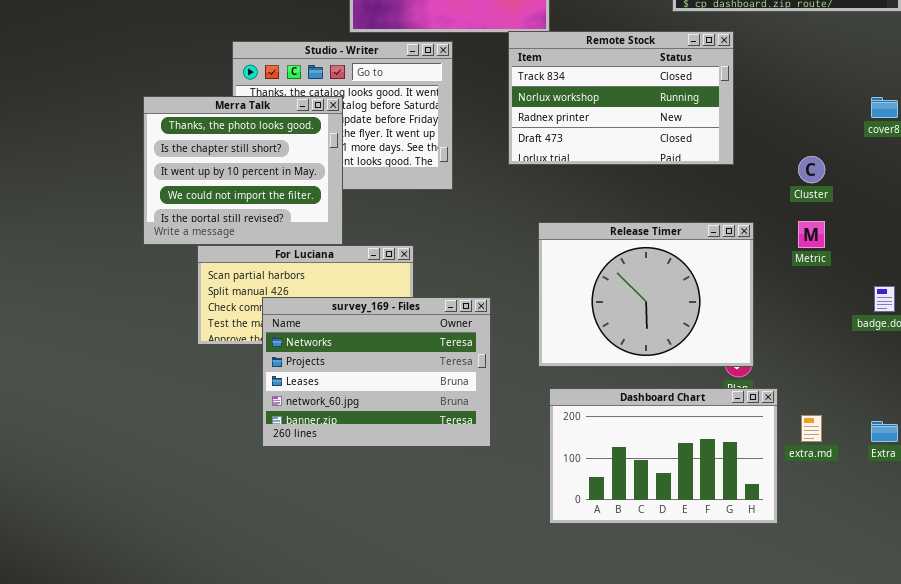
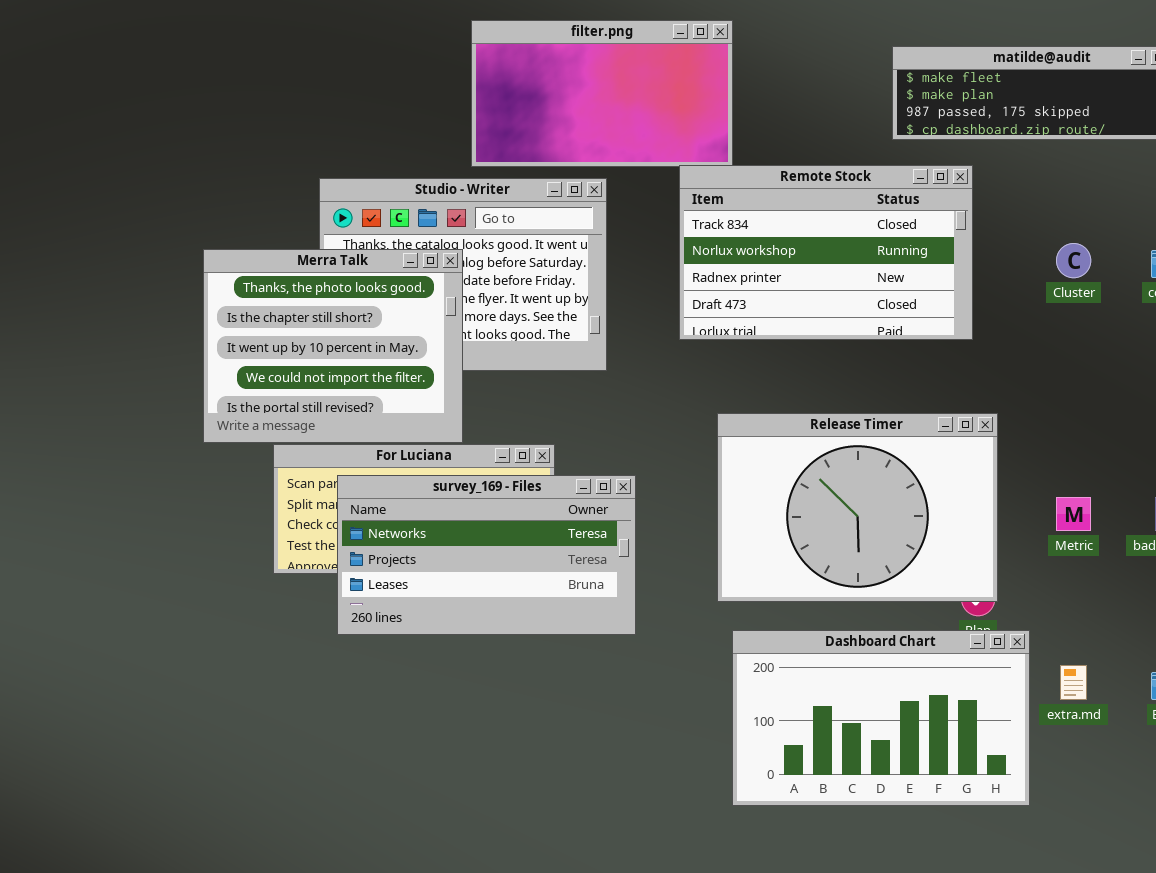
Cluster: [798,156,825,183] -> [1056,243,1091,278], moved
Metric: [798,221,825,248] -> [1056,497,1091,531], moved
survey_169 - Files: [262,297,491,447] -> [337,475,636,635], moved, resized

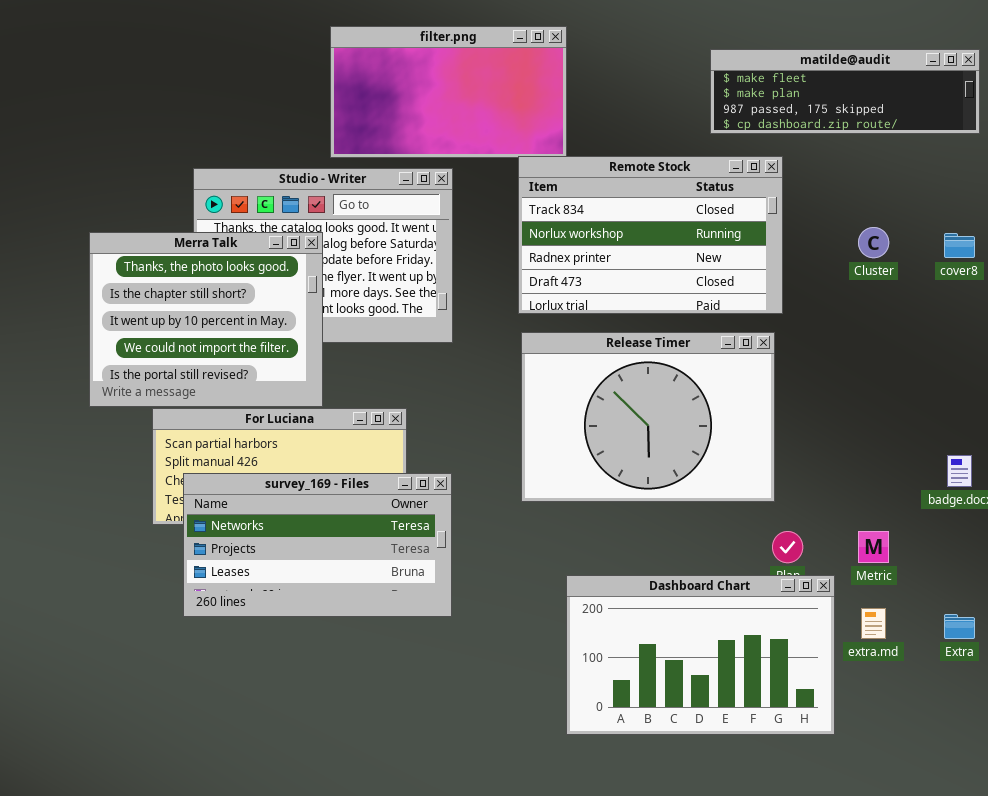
Release Timer: [717,413,998,602] -> [521,332,775,502], moved
survey_169 - Files: [337,475,636,635] -> [183,473,452,617], moved
Metric: [1056,497,1091,531] -> [858,531,889,563], moved

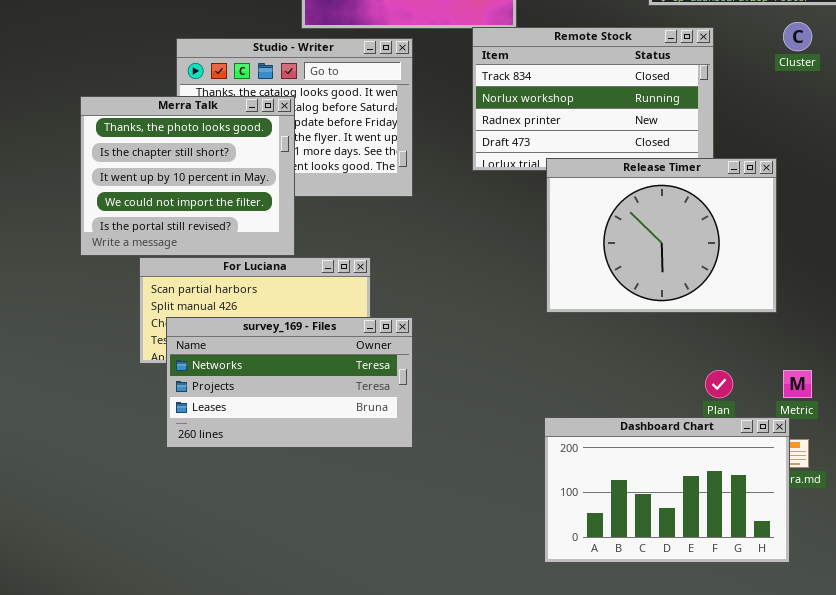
Cluster: [858,227,889,258] -> [783,22,812,51], moved
Release Timer: [521,332,775,502] -> [546,158,777,313], moved
Dashboard Chart: [566,575,835,735] -> [544,417,790,563], moved

